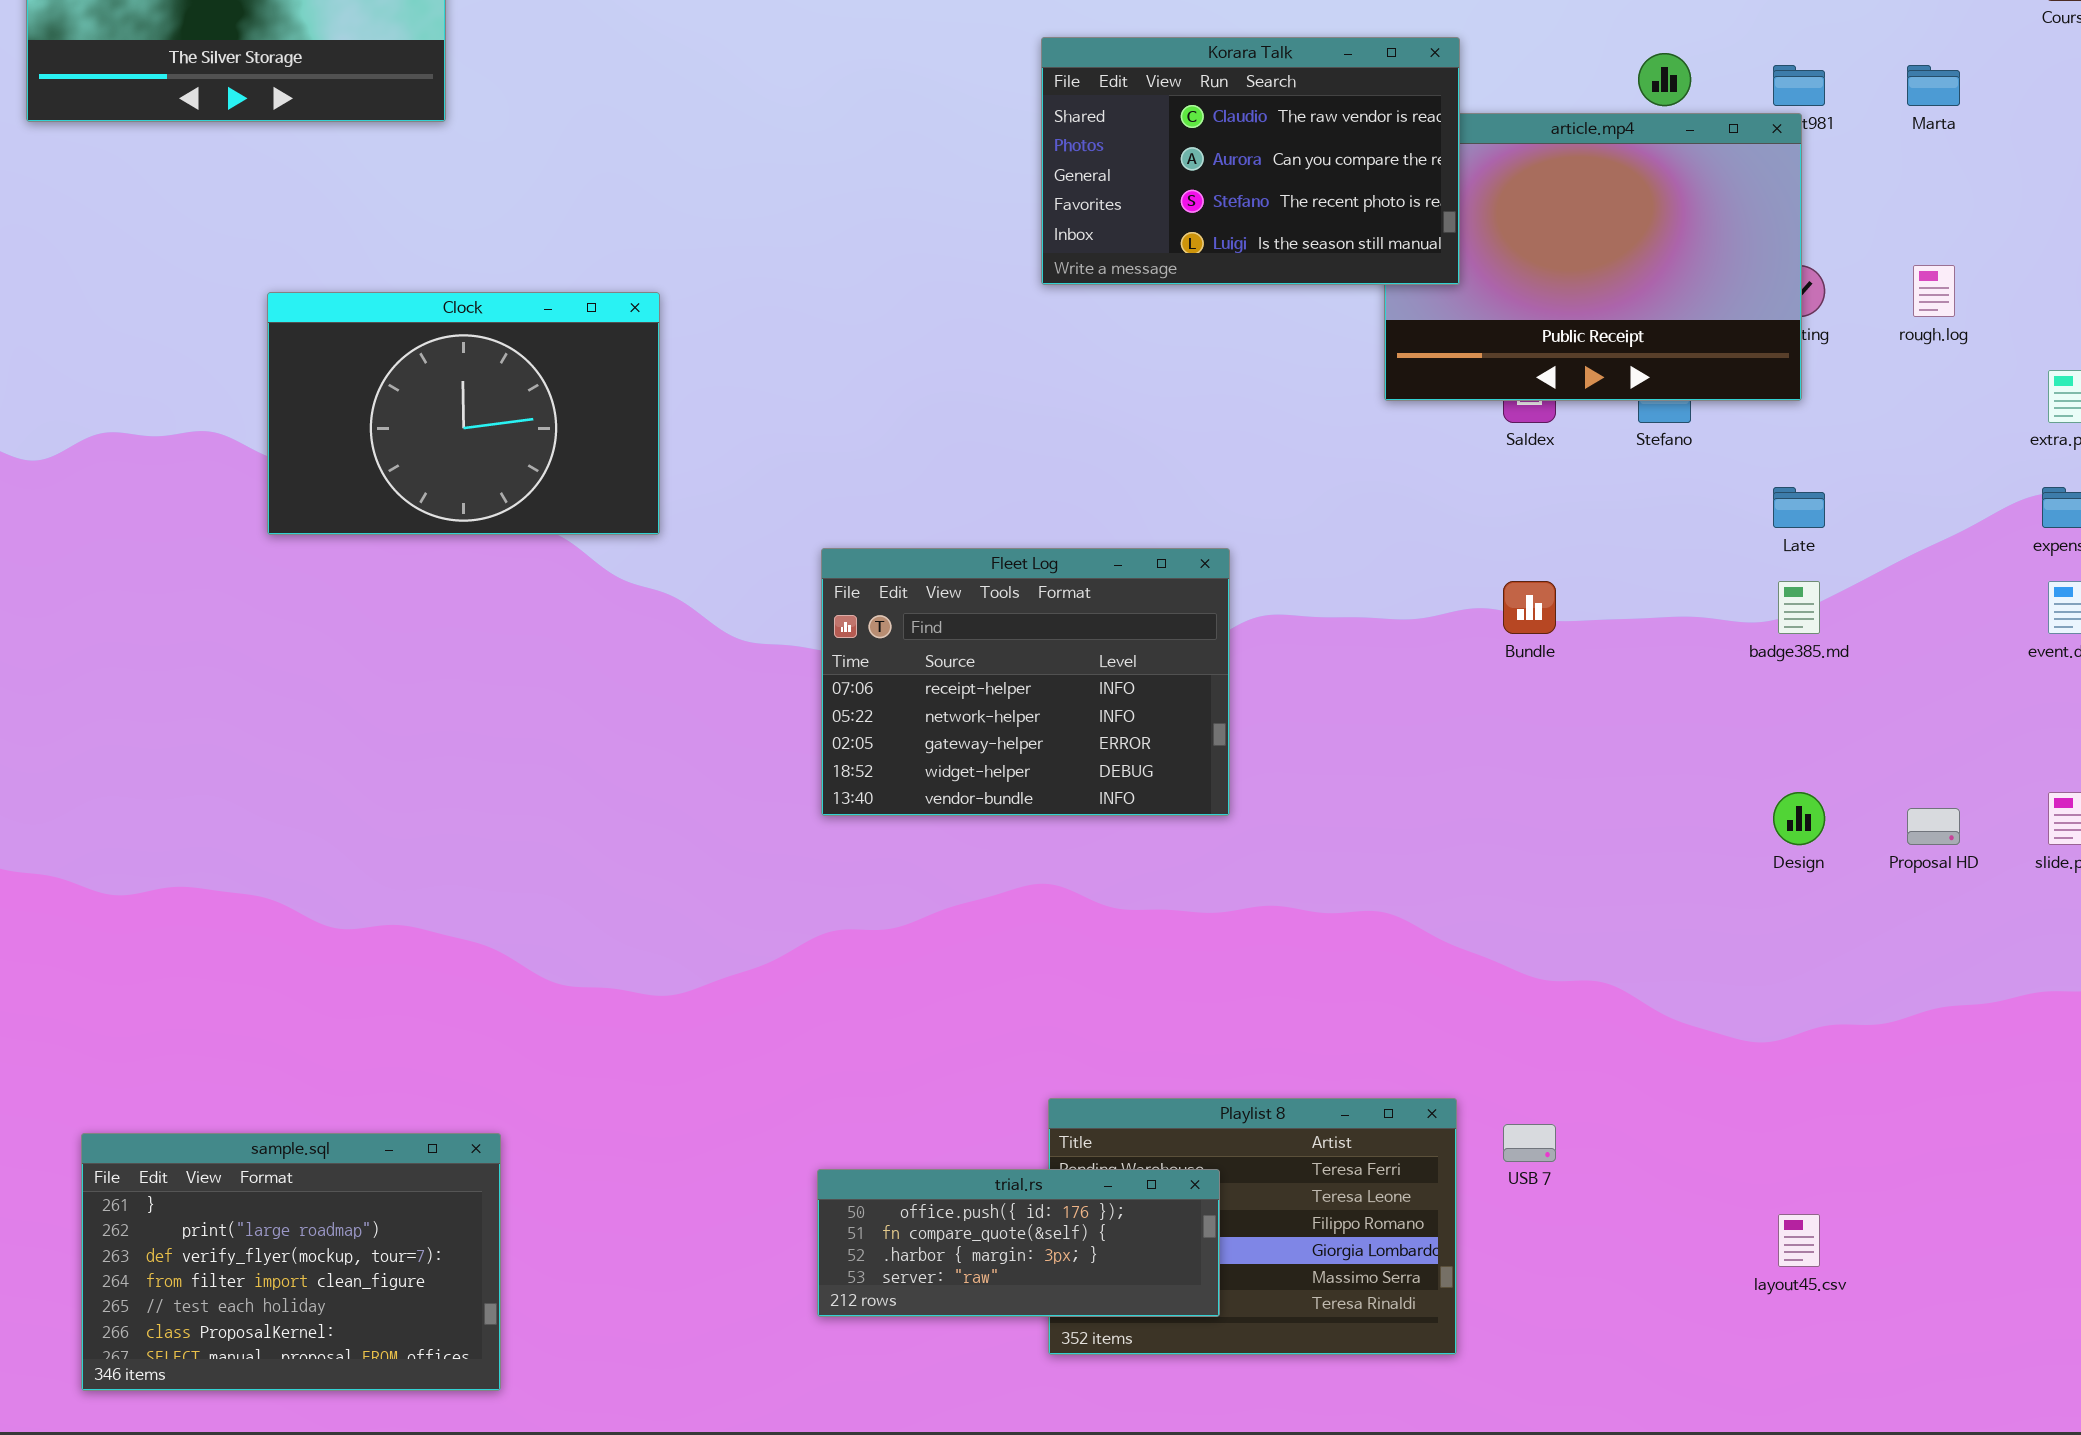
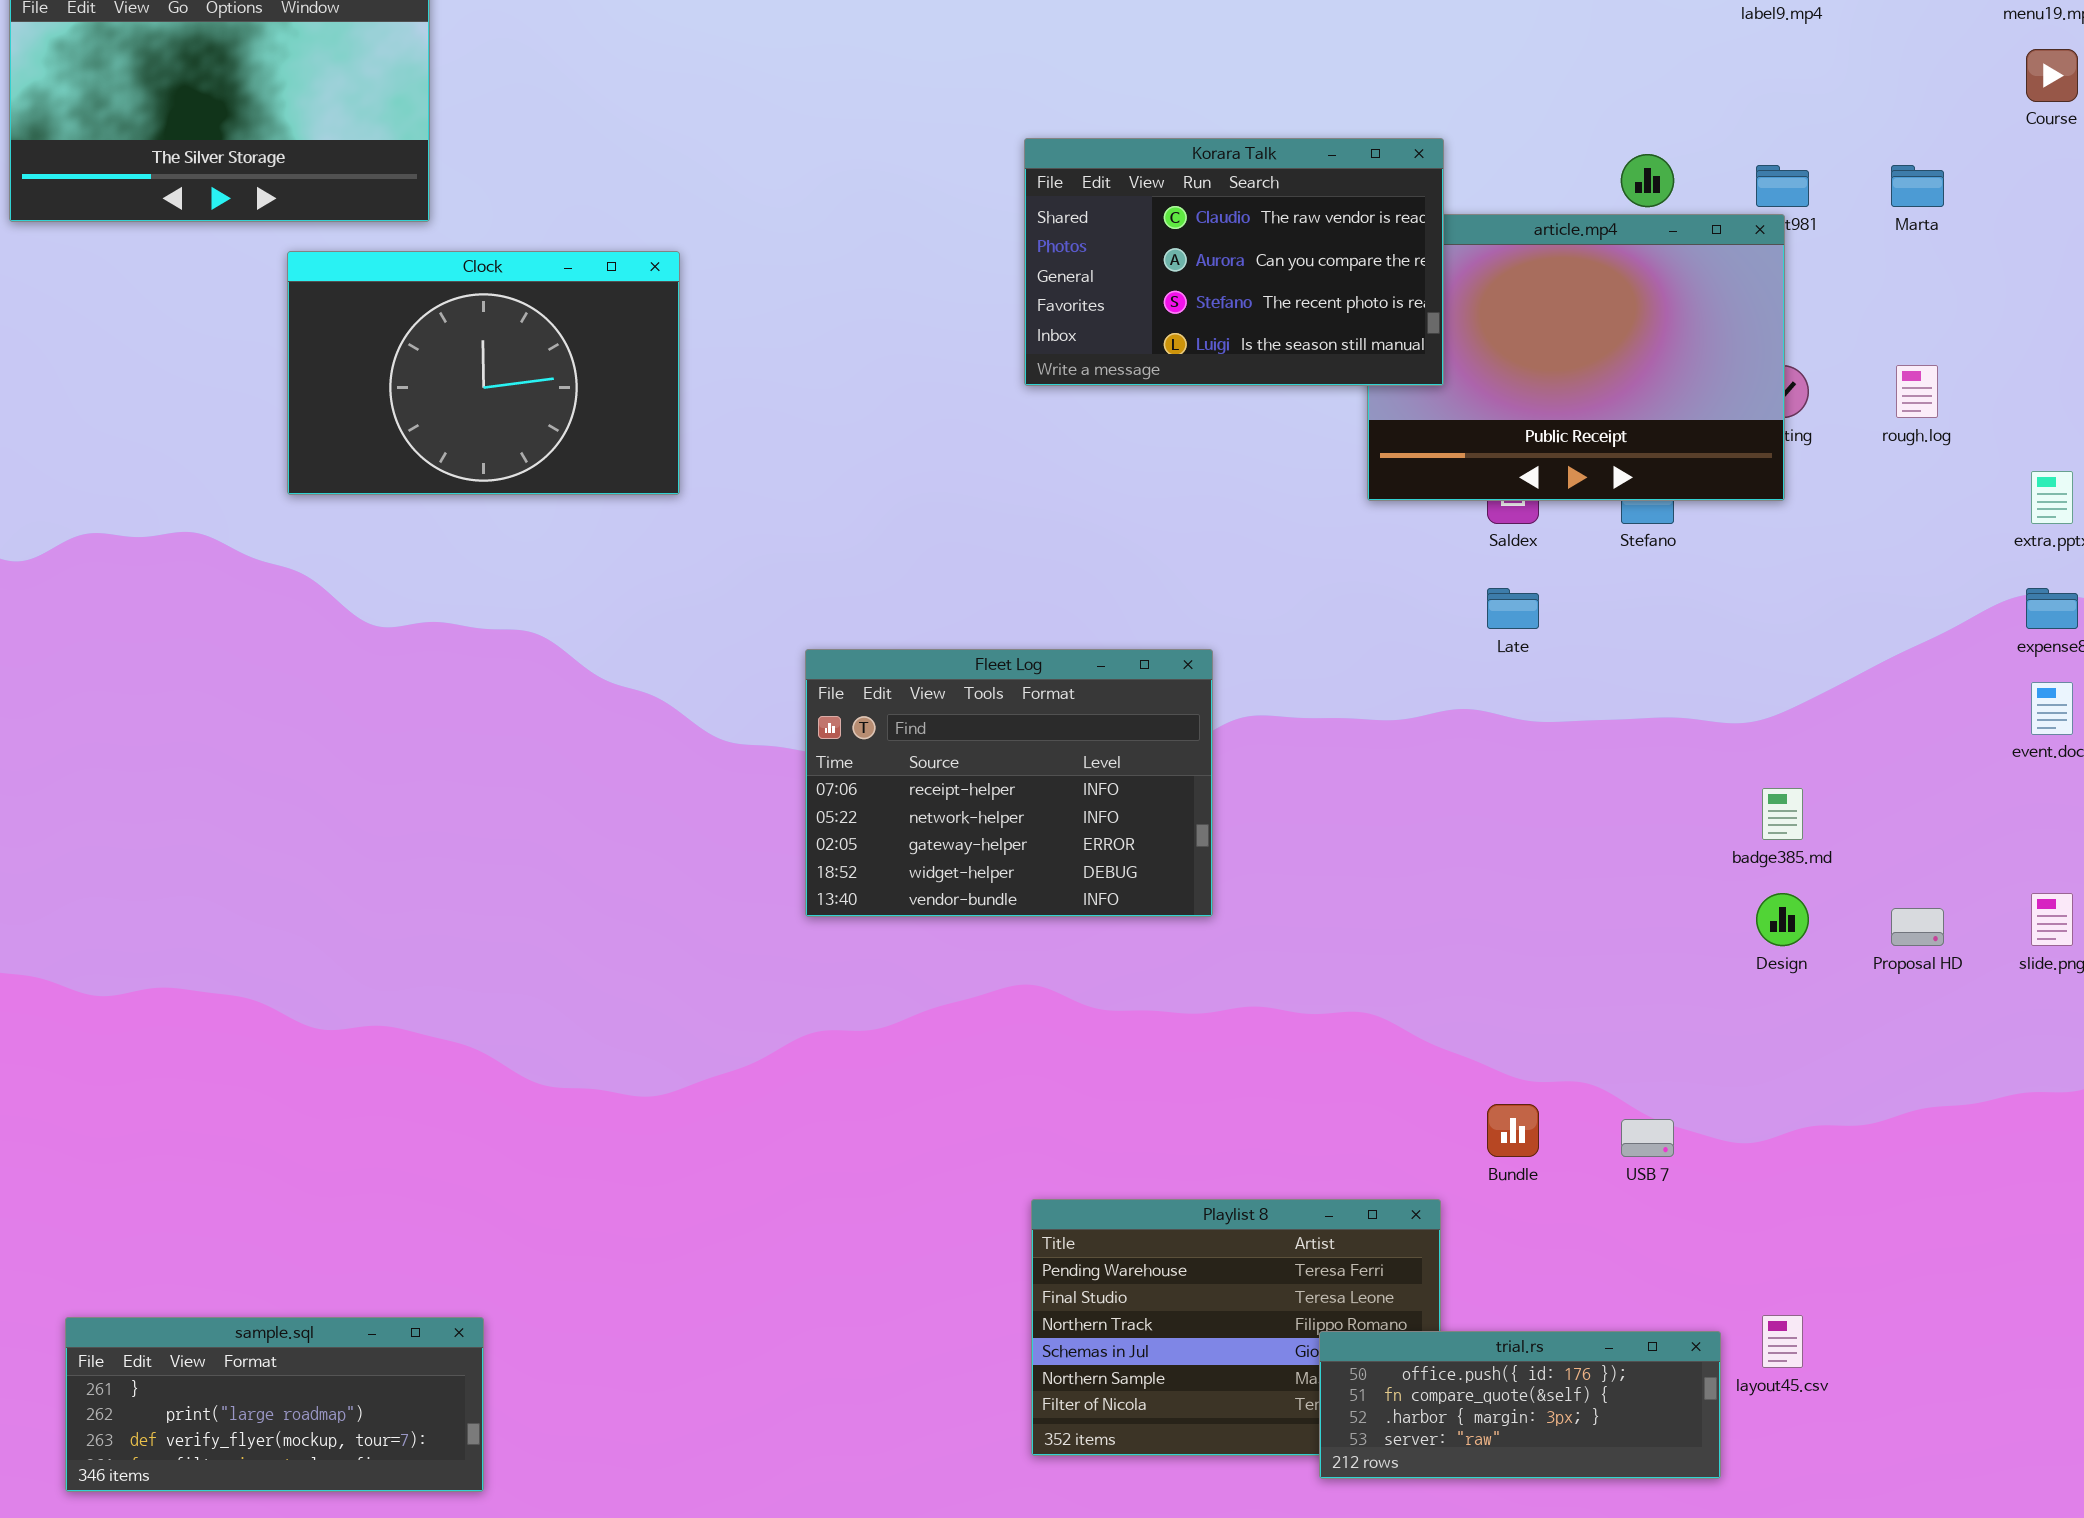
Clock: [267,292,660,535] -> [287,251,680,495], moved
Late: [1773,487,1825,528] -> [1487,588,1539,629], moved
Bundle: [1503,581,1556,634] -> [1487,1104,1539,1157], moved
badge385.md: [1778,581,1820,634] -> [1762,788,1803,840], moved
USB 7: [1503,1124,1556,1162] -> [1621,1119,1674,1157], moved
sample.sql: [81,1133,501,1391] -> [65,1317,484,1492], resized
trial.rs: [817,1169,1220,1317] -> [1319,1331,1721,1479], moved

